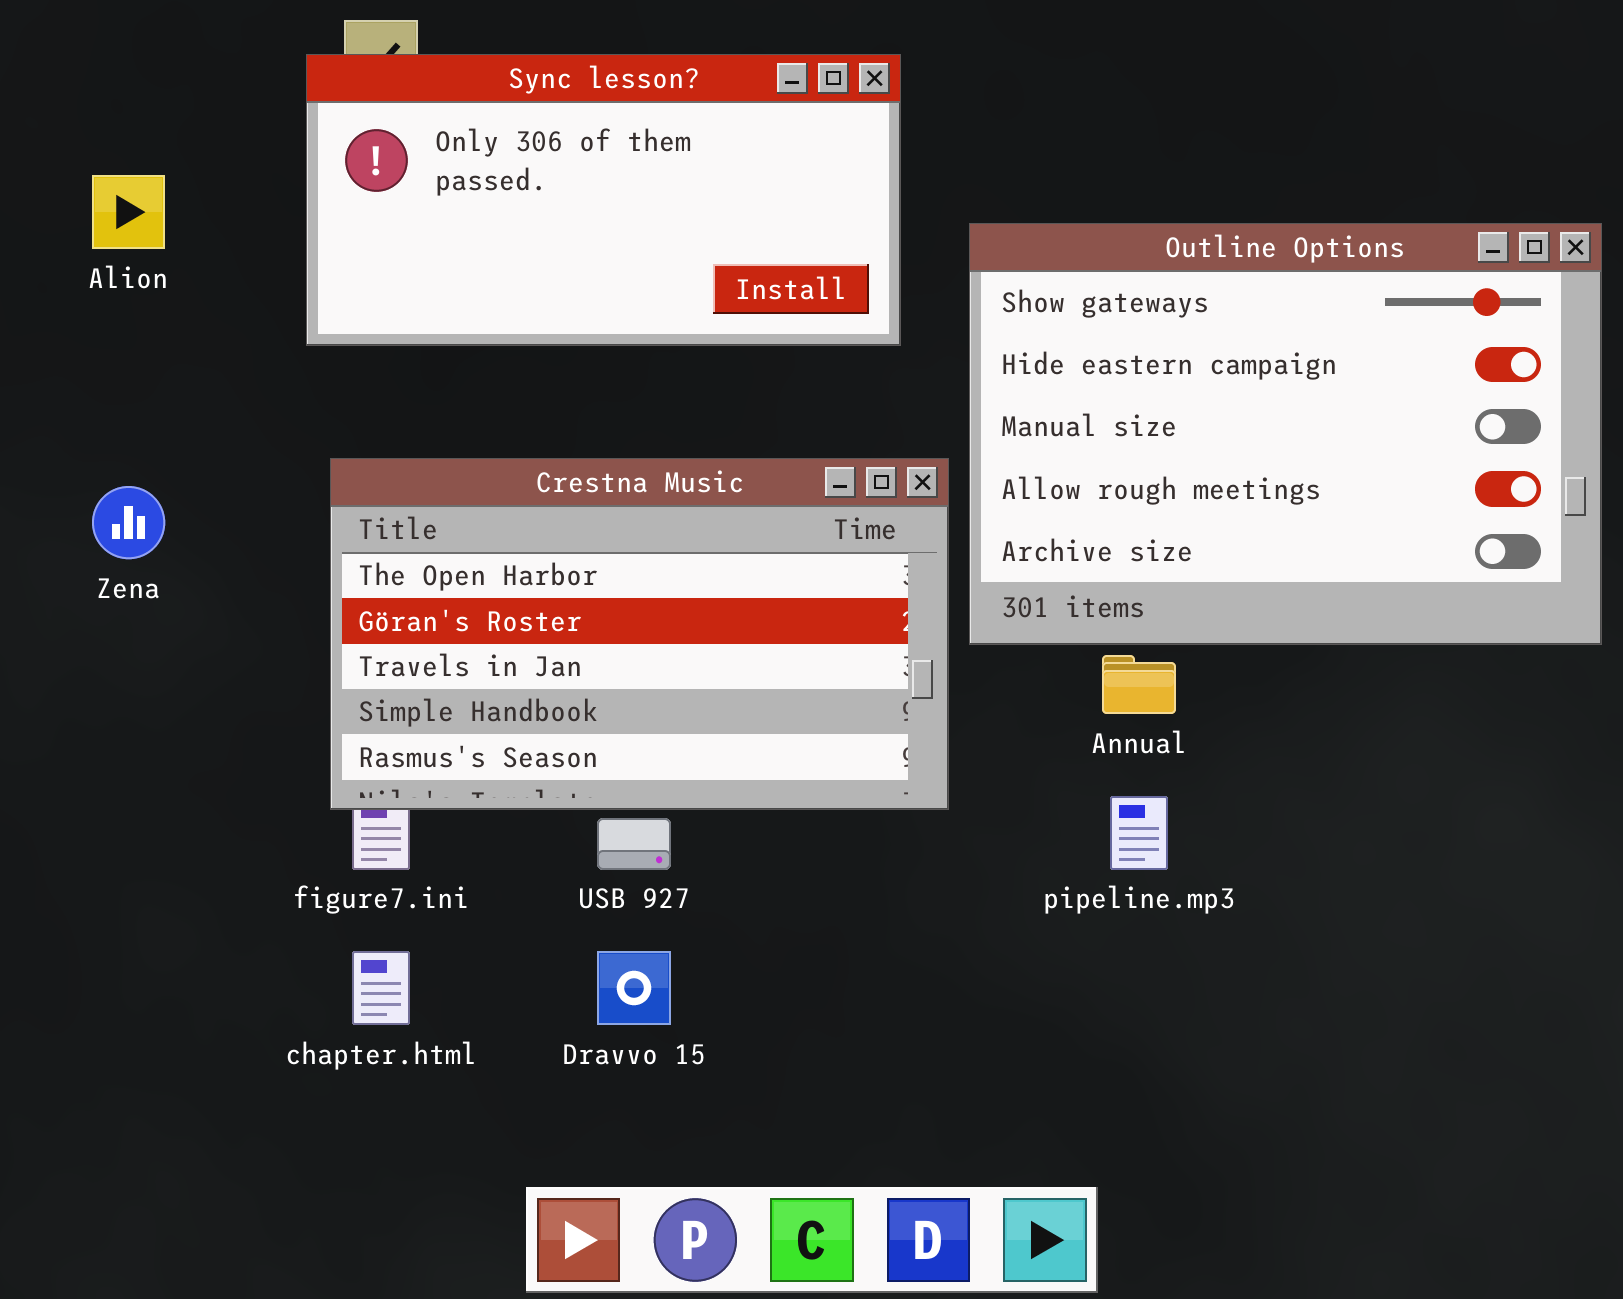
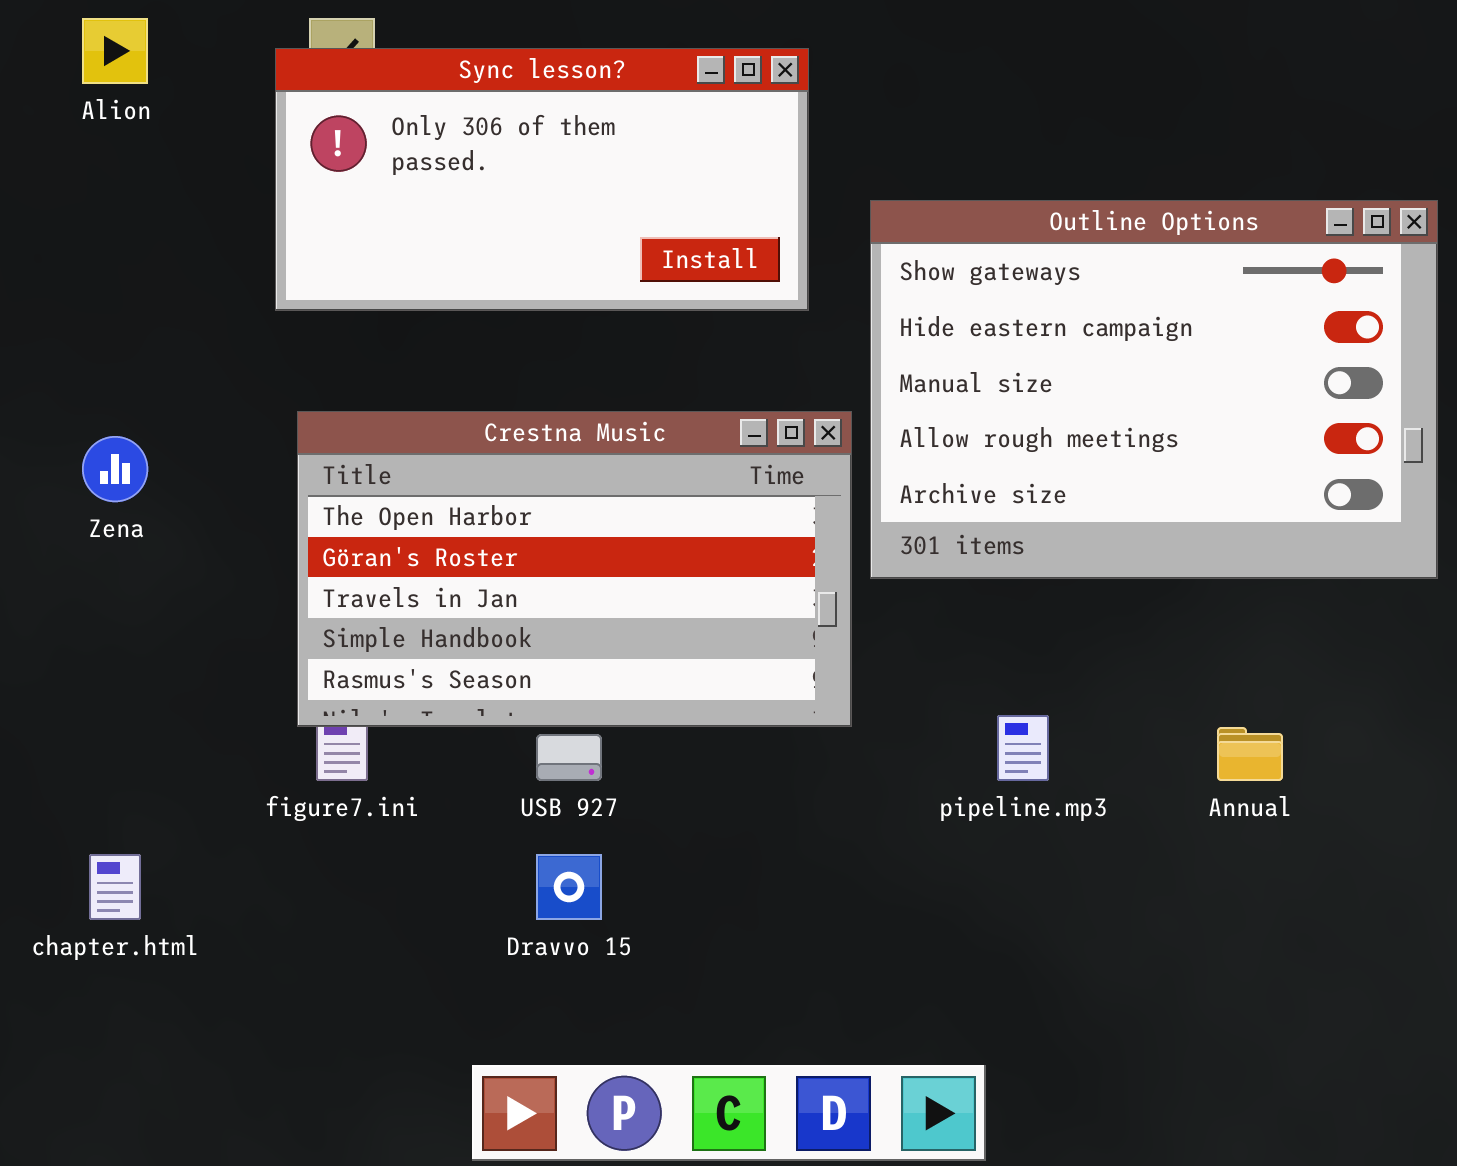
Alion: [92,175,165,249] -> [82,18,148,84], moved
Annual: [1102,655,1176,714] -> [1217,727,1283,781], moved
chapter.html: [352,951,410,1025] -> [89,854,141,920], moved

